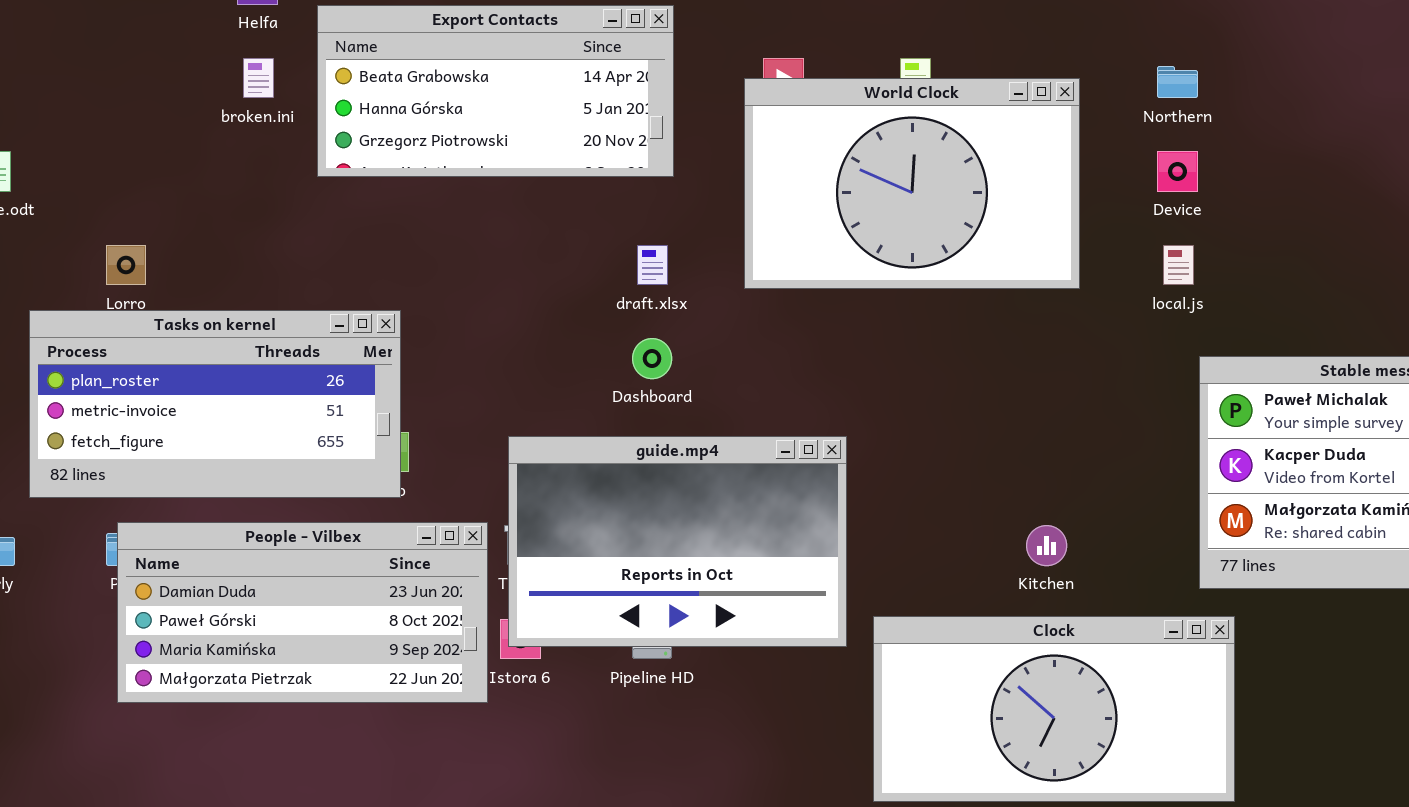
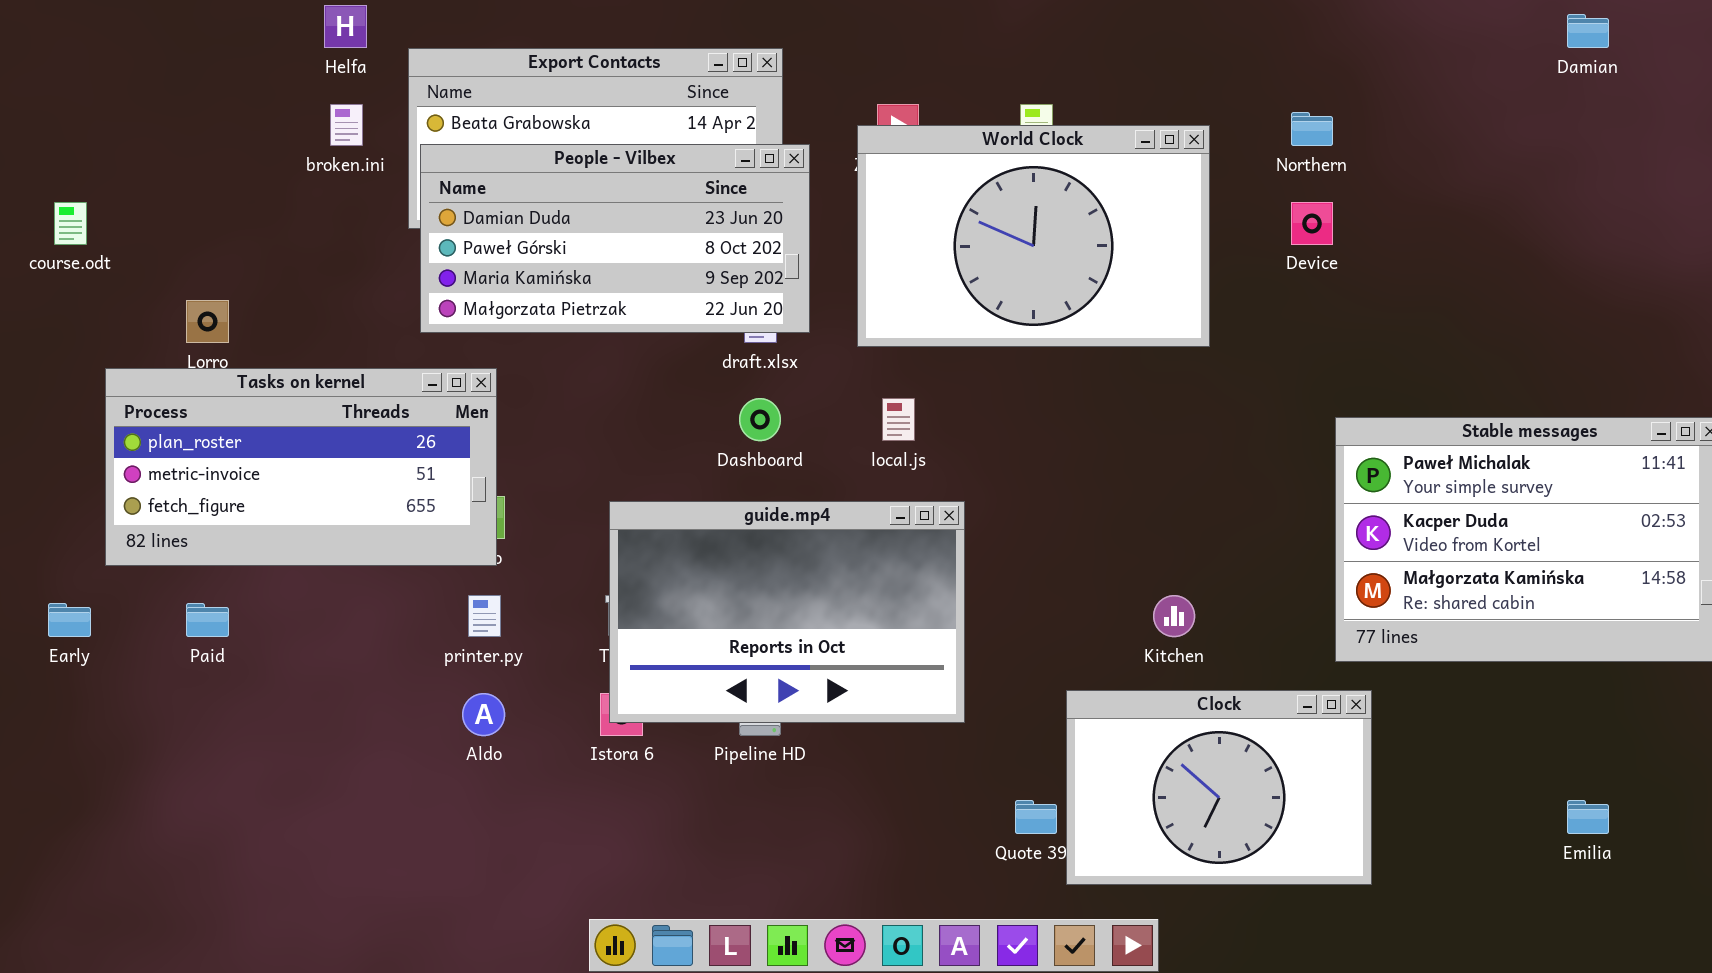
local.js: [1163,245,1194,285] -> [882,398,915,441], moved
People - Vilbex: [117,522,488,703] -> [420,144,810,333], moved
Clock: [873,616,1235,802] -> [1066,690,1372,885], resized

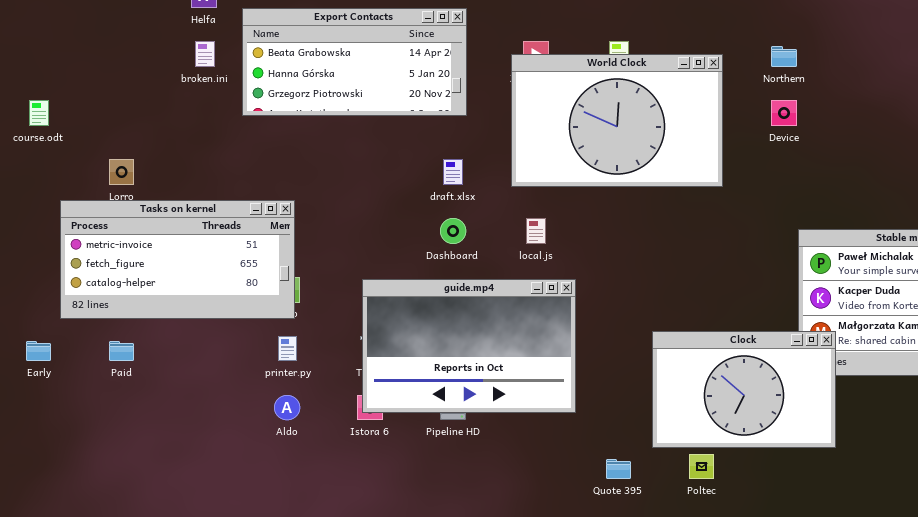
People - Vilbex: [420,144,810,333] -> none, closed
Tasks on kernel: [105,368,497,566] -> [60,200,295,319], scrolled down 1 row
Clock: [1066,690,1372,885] -> [652,331,836,448], moved

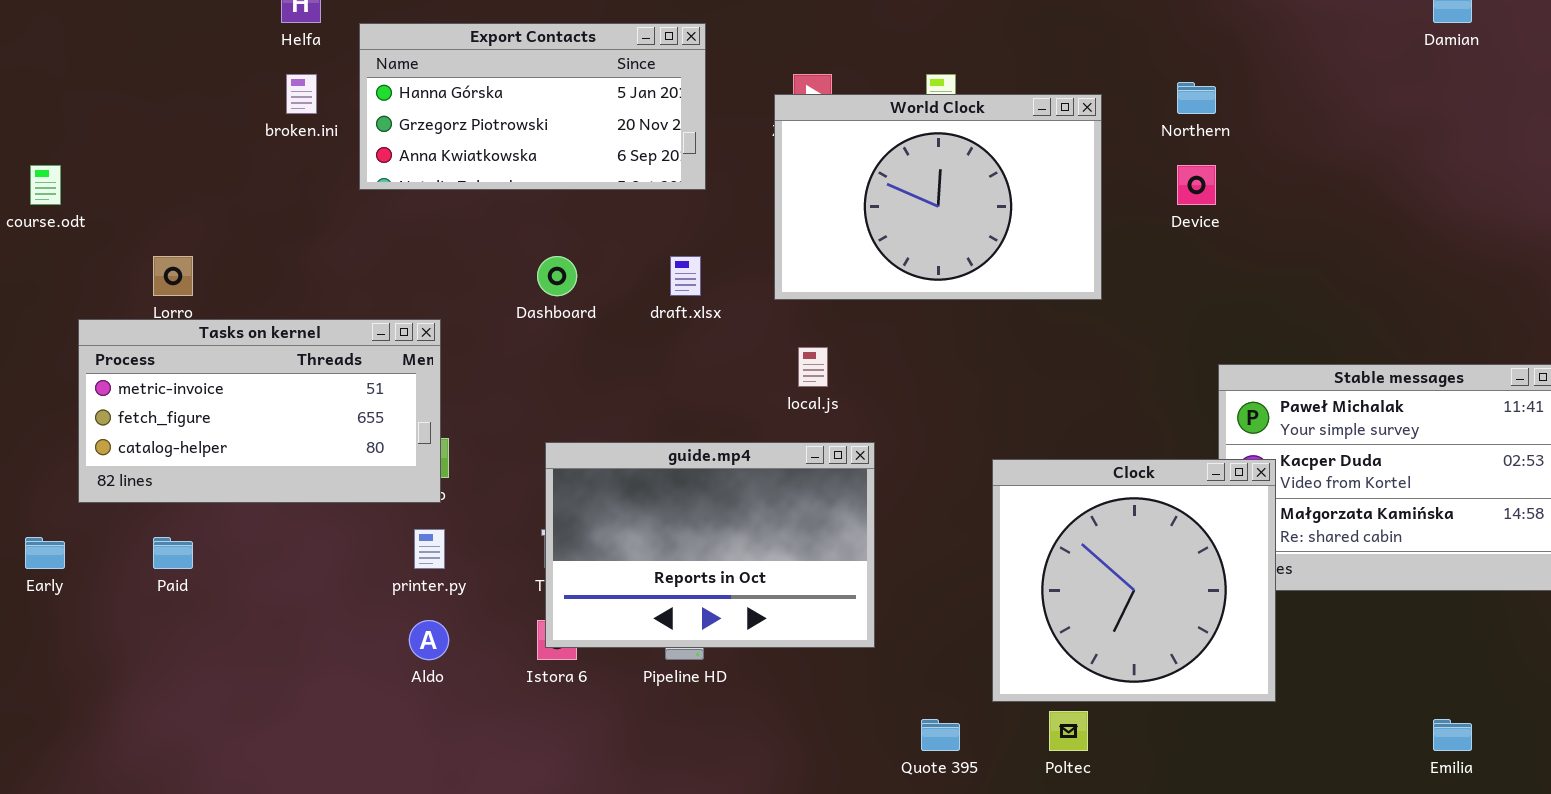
Export Contacts: [242,8,467,116] -> [359,23,706,190], scrolled down 1 row
Dashboard: [440,218,466,244] -> [537,256,577,296], moved
Clock: [652,331,836,448] -> [992,459,1276,702], resized

